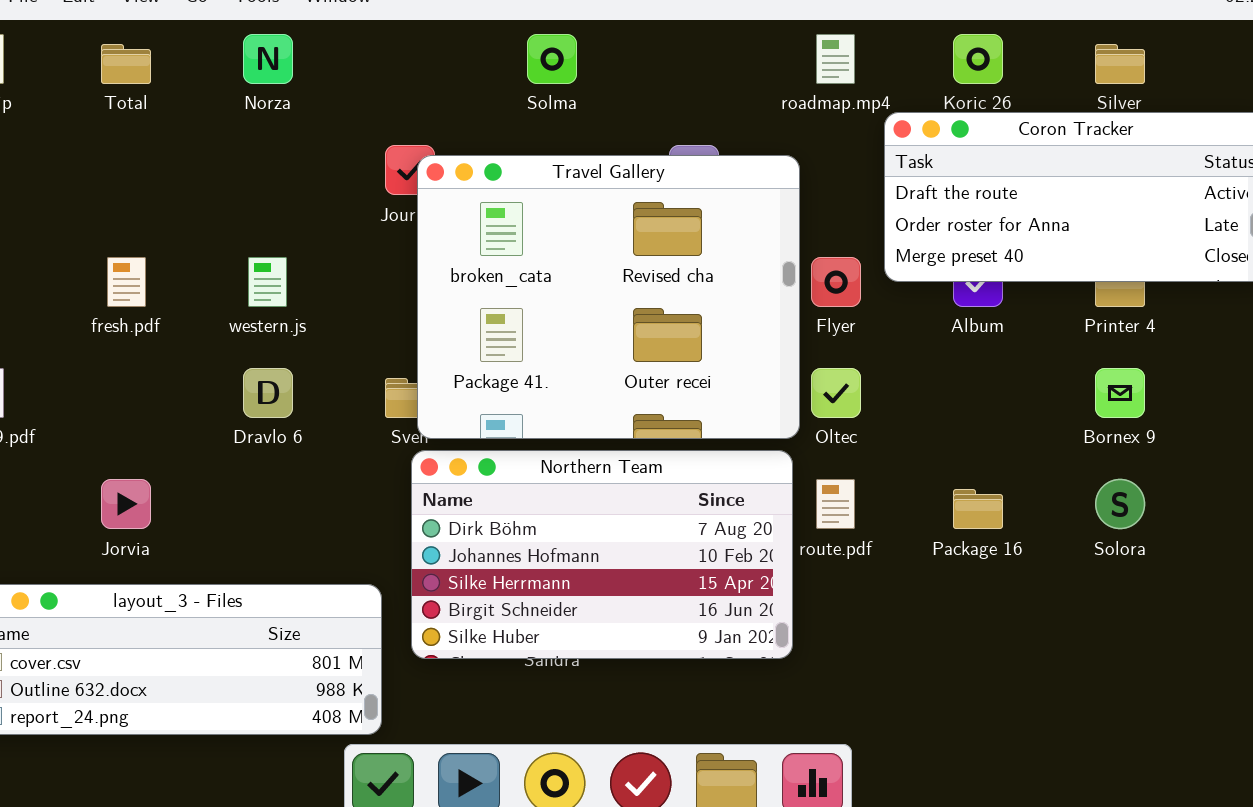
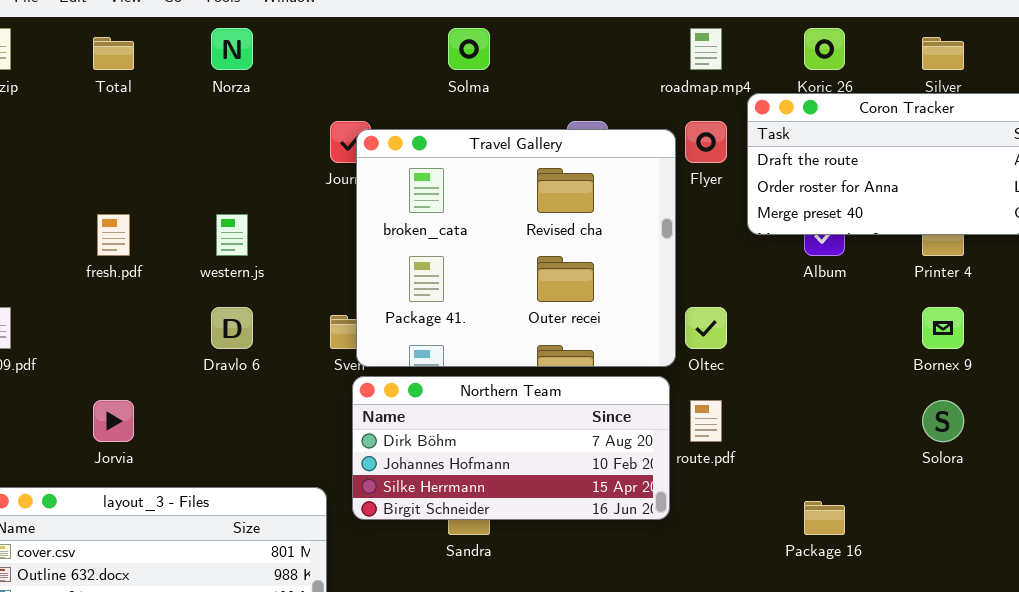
Flyer: [811,257,861,307] -> [685,121,727,163], moved
Northern Team: [411,450,793,659] -> [352,376,670,520], resized
Package 16: [953,489,1003,529] -> [804,501,845,535], moved

